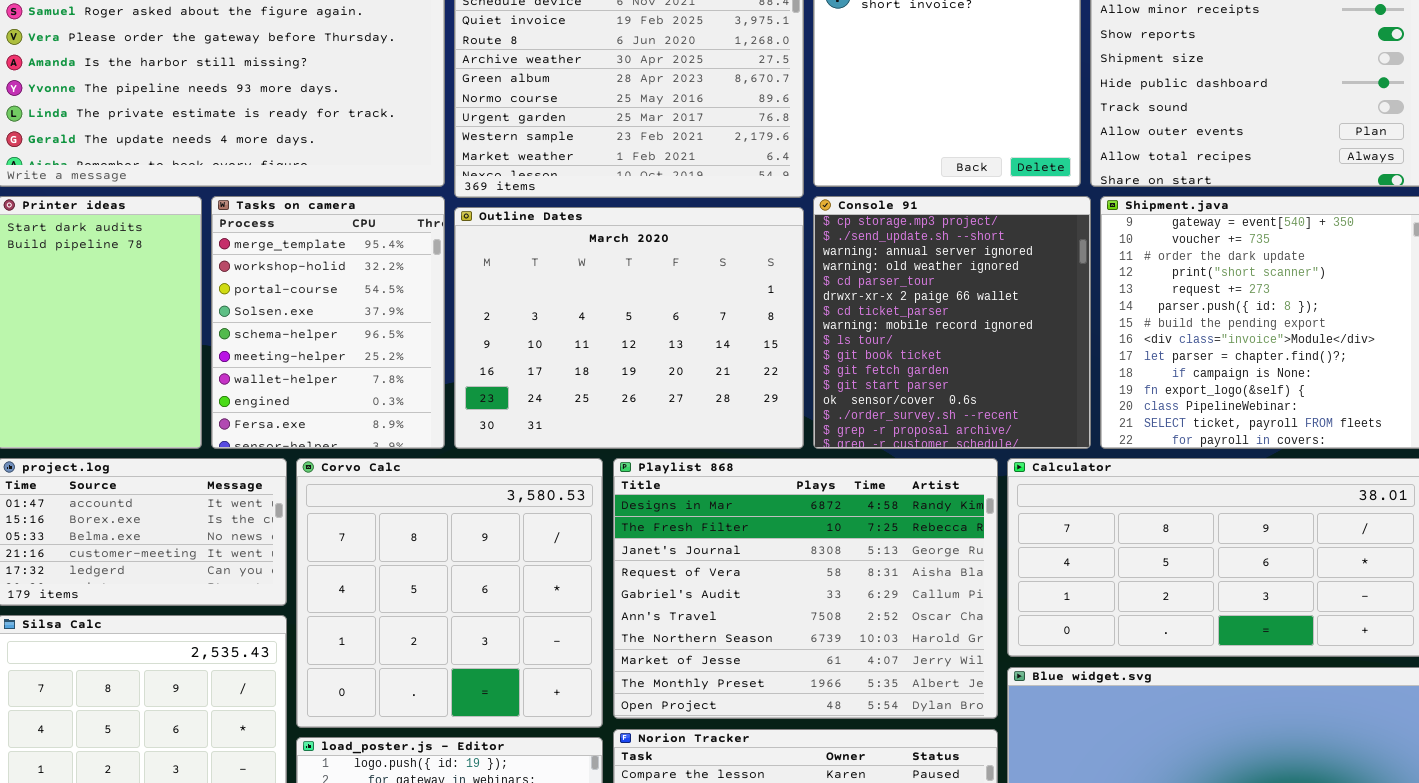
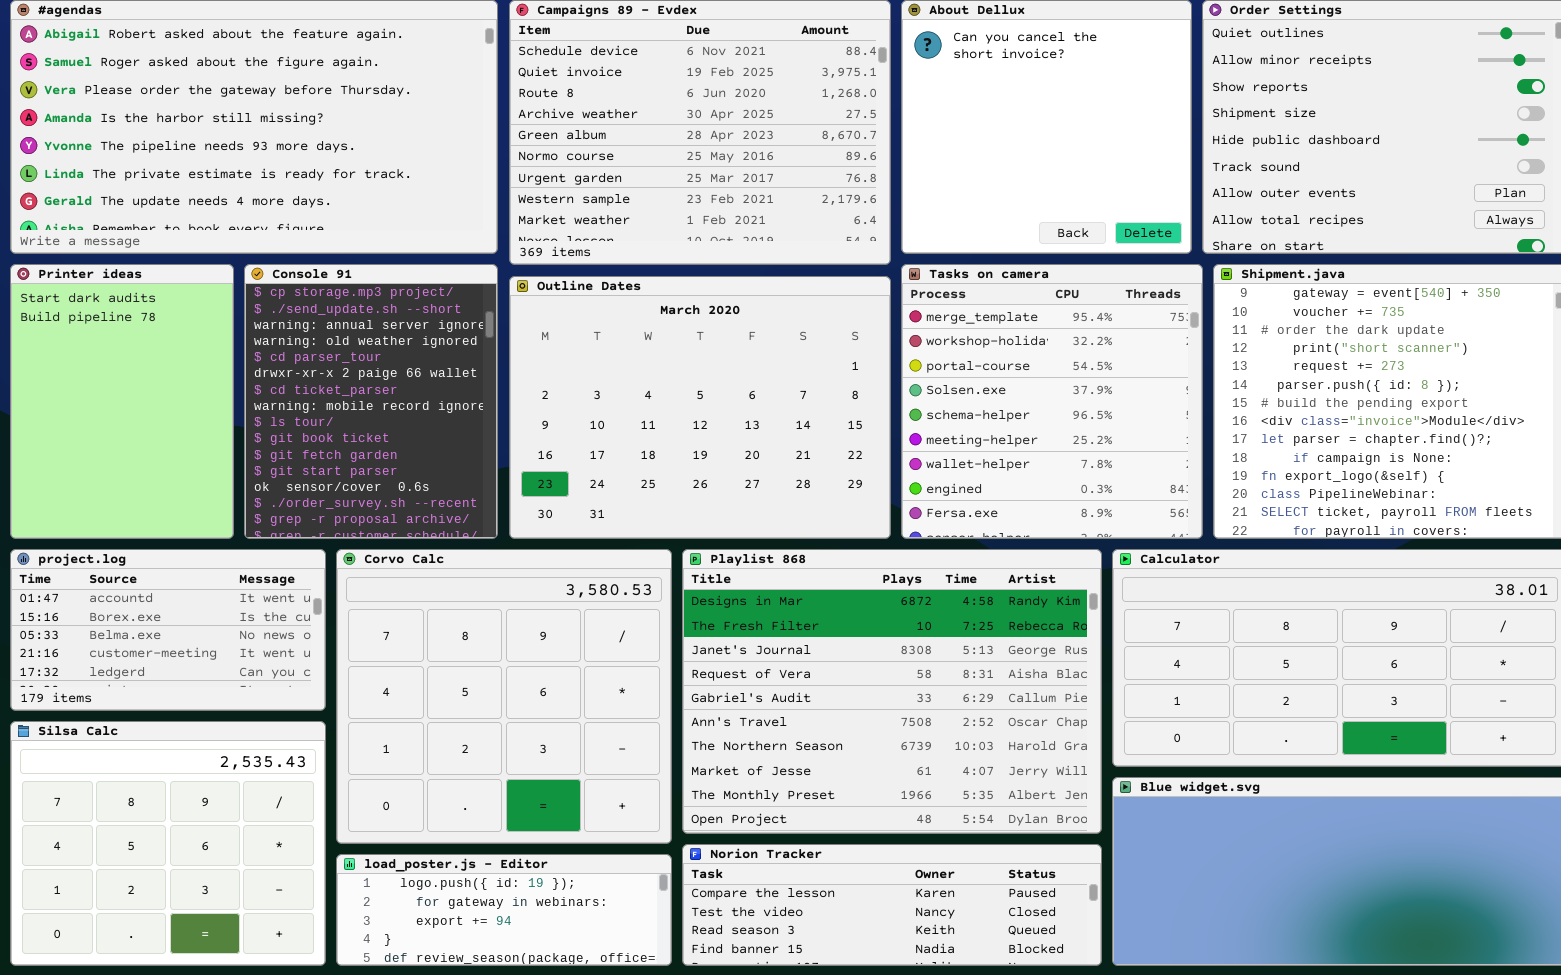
Tasks on camera: [211,196,445,449] -> [901,264,1203,539], moved, resized
Console 91: [813,196,1091,449] -> [244,264,498,539], moved, resized

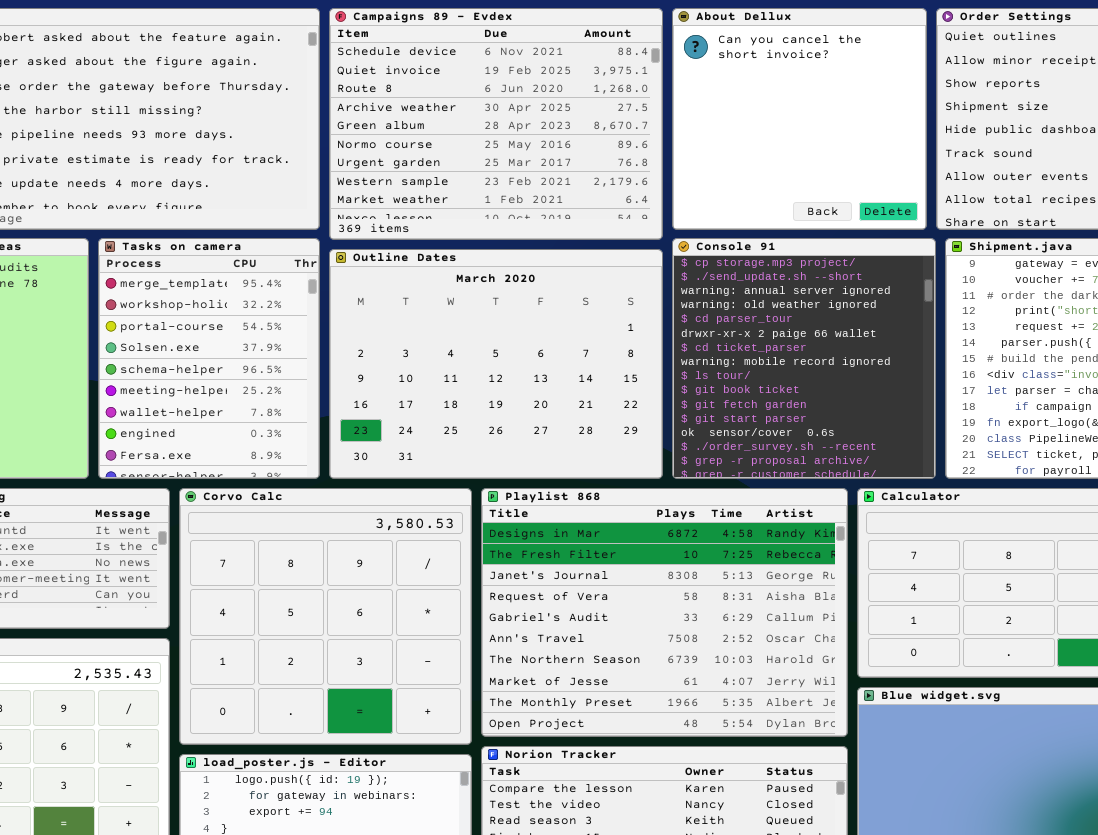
Console 91: [244,264,498,539] -> [672,238,936,479], moved, resized
Tasks on camera: [901,264,1203,539] -> [98,238,320,479], moved, resized

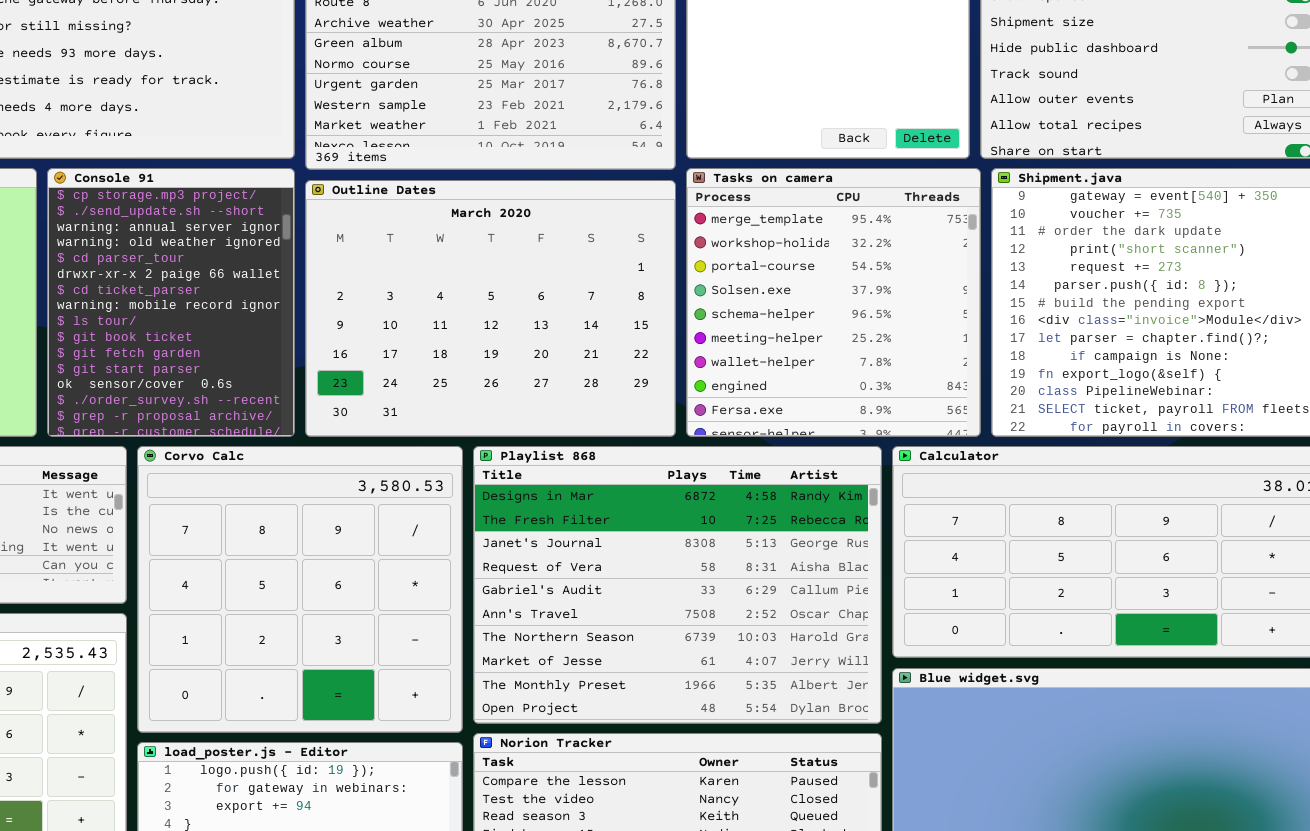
Tasks on camera: [98,238,320,479] -> [686,168,981,437], moved, resized
Console 91: [672,238,936,479] -> [47,168,295,437], moved, resized

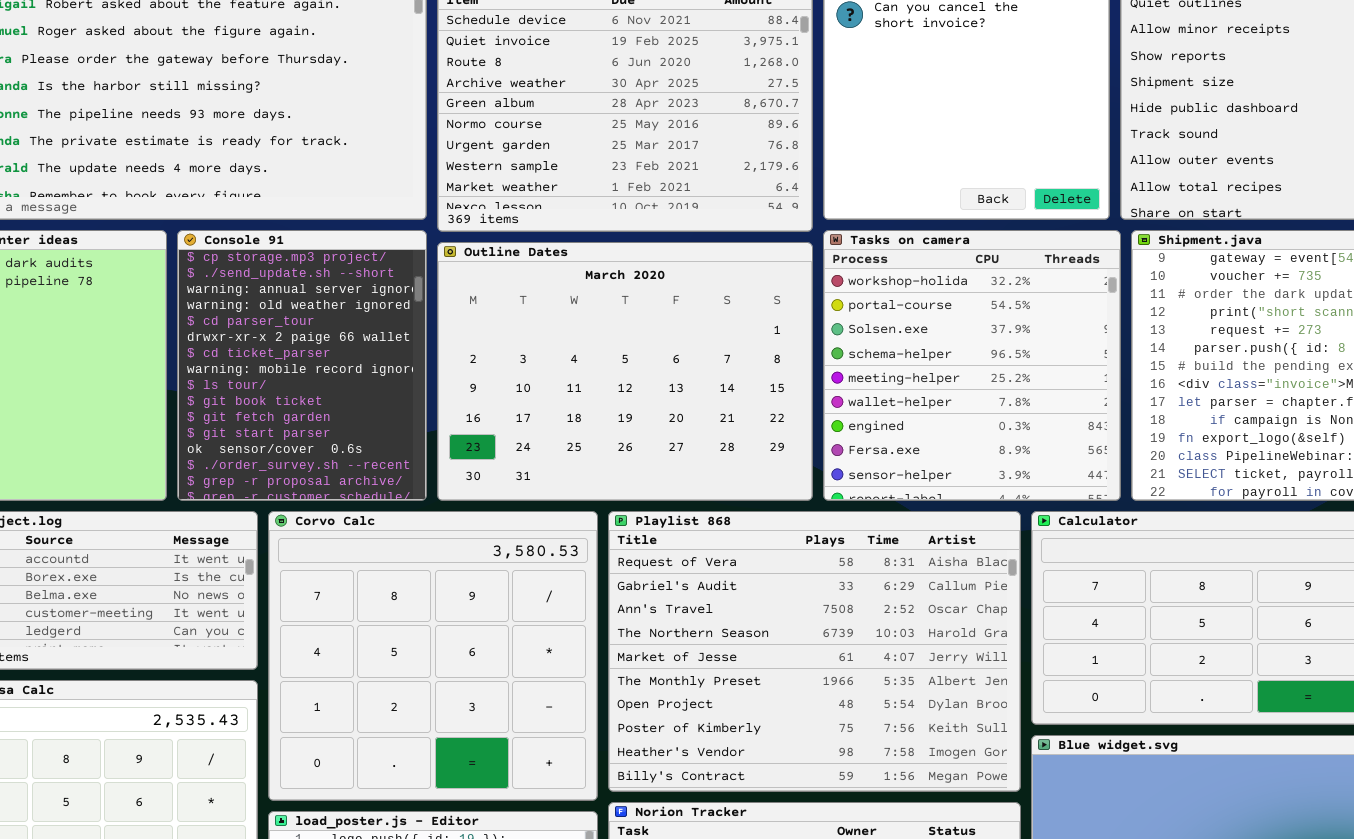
Tasks on camera: [686,168,981,437] -> [823,230,1121,501], scrolled down 1 row
Playlist 868: [473,446,882,724] -> [608,511,1021,792], scrolled down 3 rows

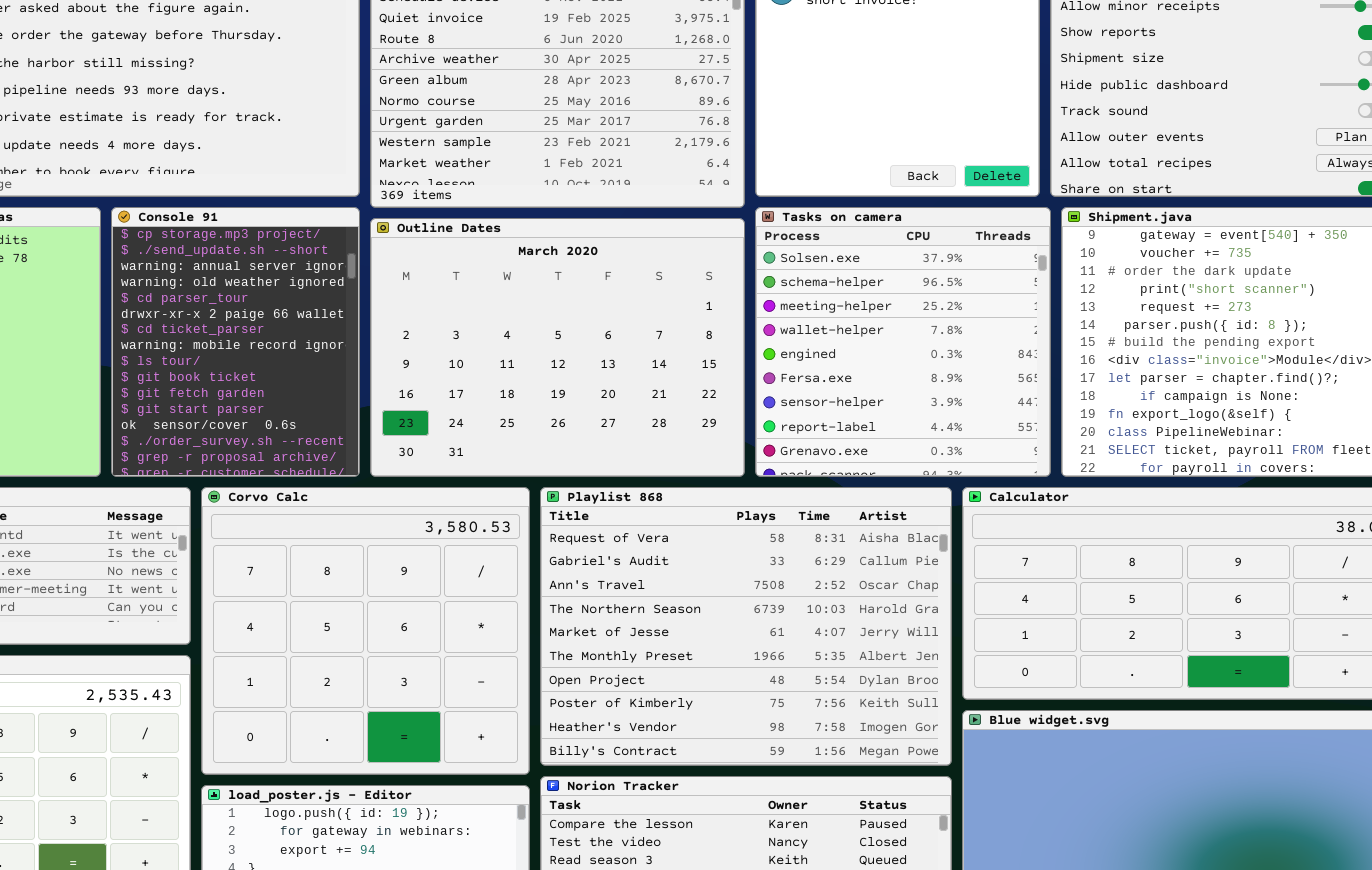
Tasks on camera: [823,230,1121,501] -> [755,207,1051,477], scrolled down 2 rows

